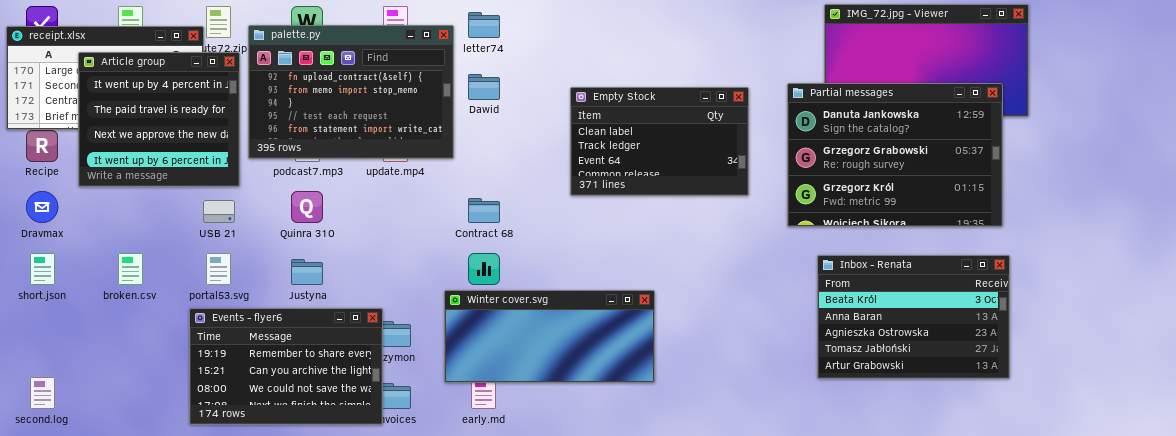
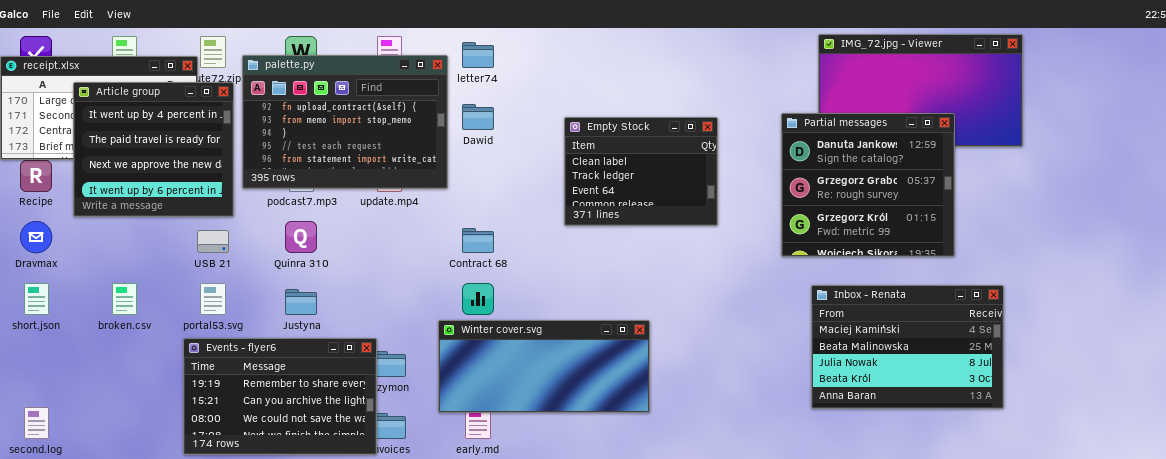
Partial messages: [787,83,1003,227] -> [781,113,955,257], resized
Empty Stock: [570,87,749,196] -> [564,117,718,226], resized
Inbox - Renata: [817,255,1010,379] -> [811,285,1004,409], scrolled up 3 rows

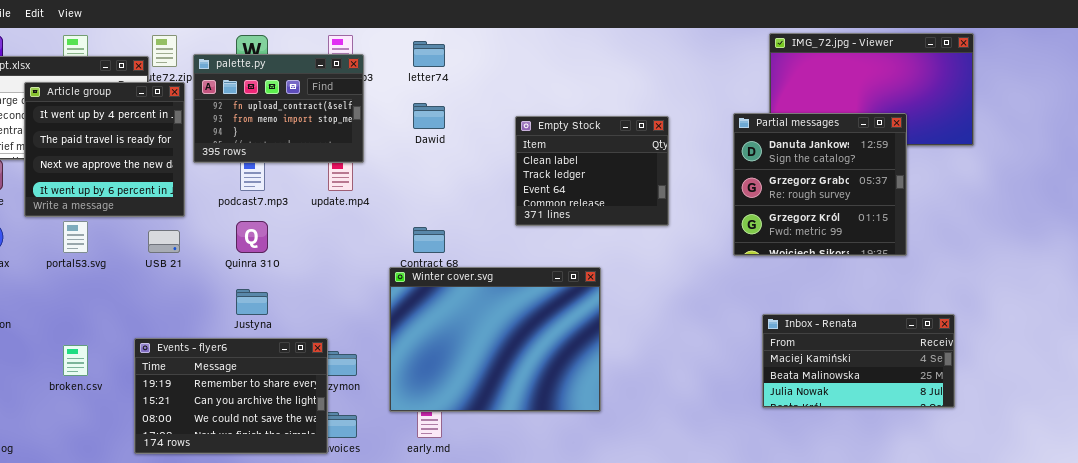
palette.py: [242,55,448,189] -> [193,54,364,163], resized
broken.csv: [112,283,137,315] -> [63,345,88,376], moved
portal53.svg: [200,283,226,315] -> [63,221,88,253], moved
Inbox - Renata: [811,285,1004,409] -> [762,314,955,408], resized
Winter cover.svg: [438,320,650,413] -> [389,267,601,412], resized

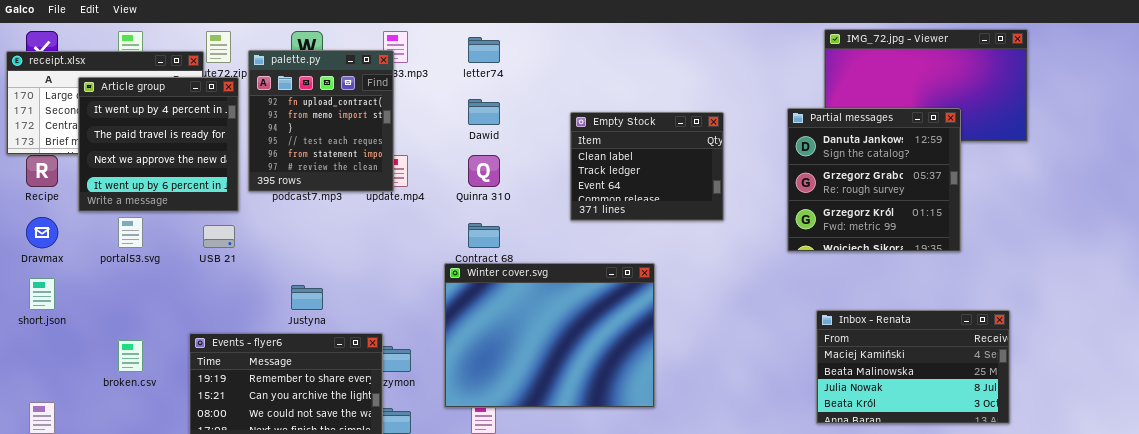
palette.py: [193,54,364,163] -> [248,50,394,192], resized
Quinra 310: [236,221,268,253] -> [468,155,500,187], moved
Inbox - Renata: [762,314,955,408] -> [816,310,1010,424], resized

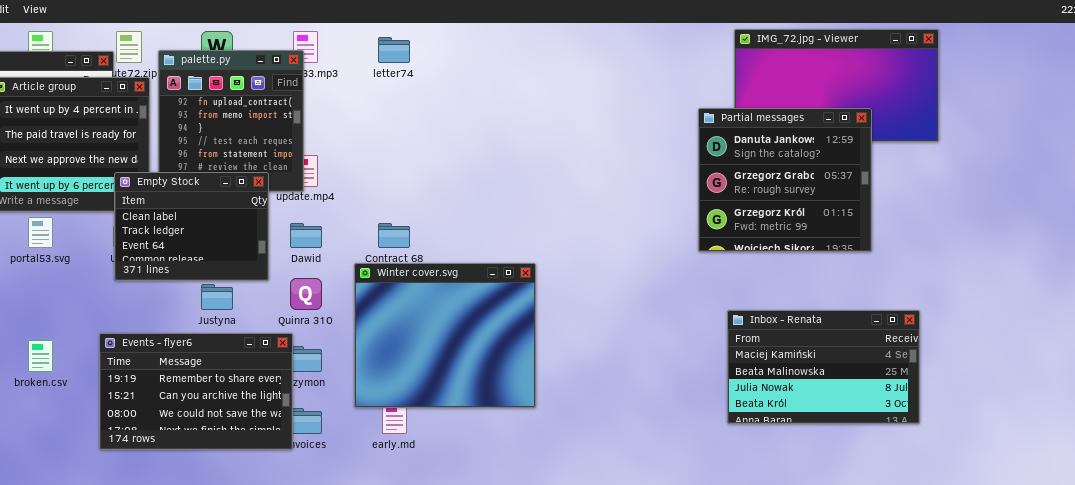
Dawid: [468,99,500,125] -> [290,223,322,248], moved
Empty Stock: [570,112,724,221] -> [114,172,269,281], moved
Quinra 310: [468,155,500,187] -> [290,278,322,310], moved
Winter cover.svg: [444,263,655,408] -> [354,263,536,408], resized

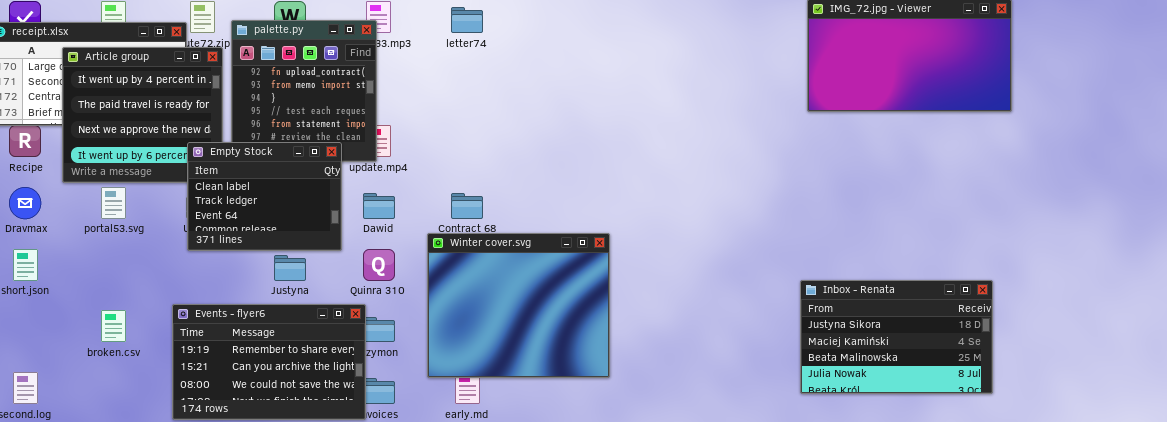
Partial messages: [698,108,872,252] -> none, closed
Inbox - Renata: [727,310,920,424] -> [800,280,993,394], scrolled up 1 row

